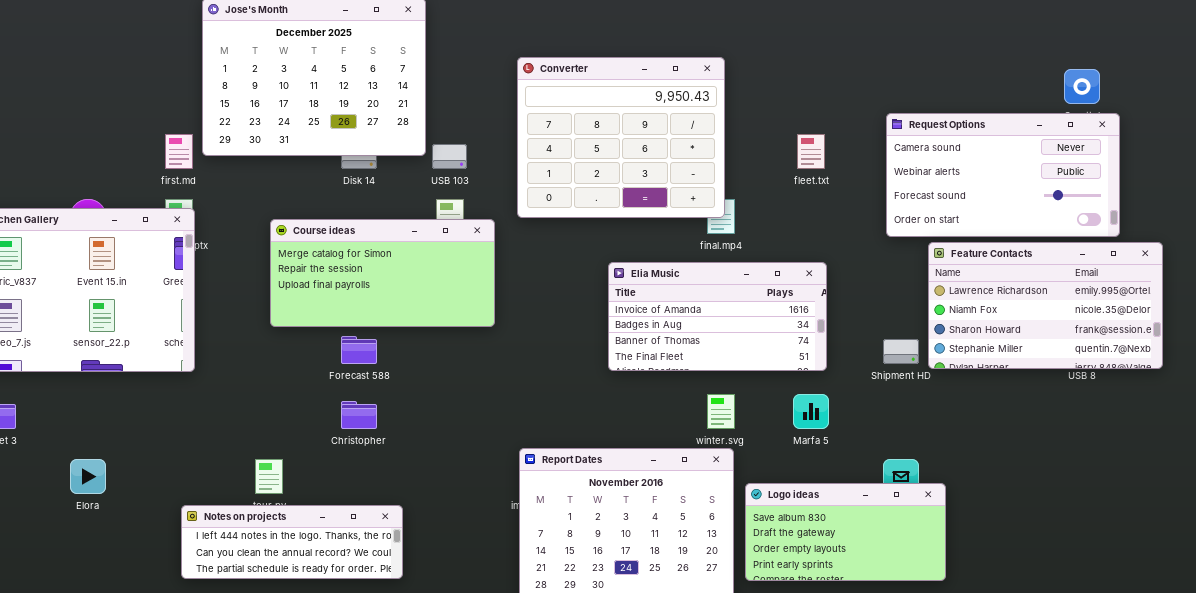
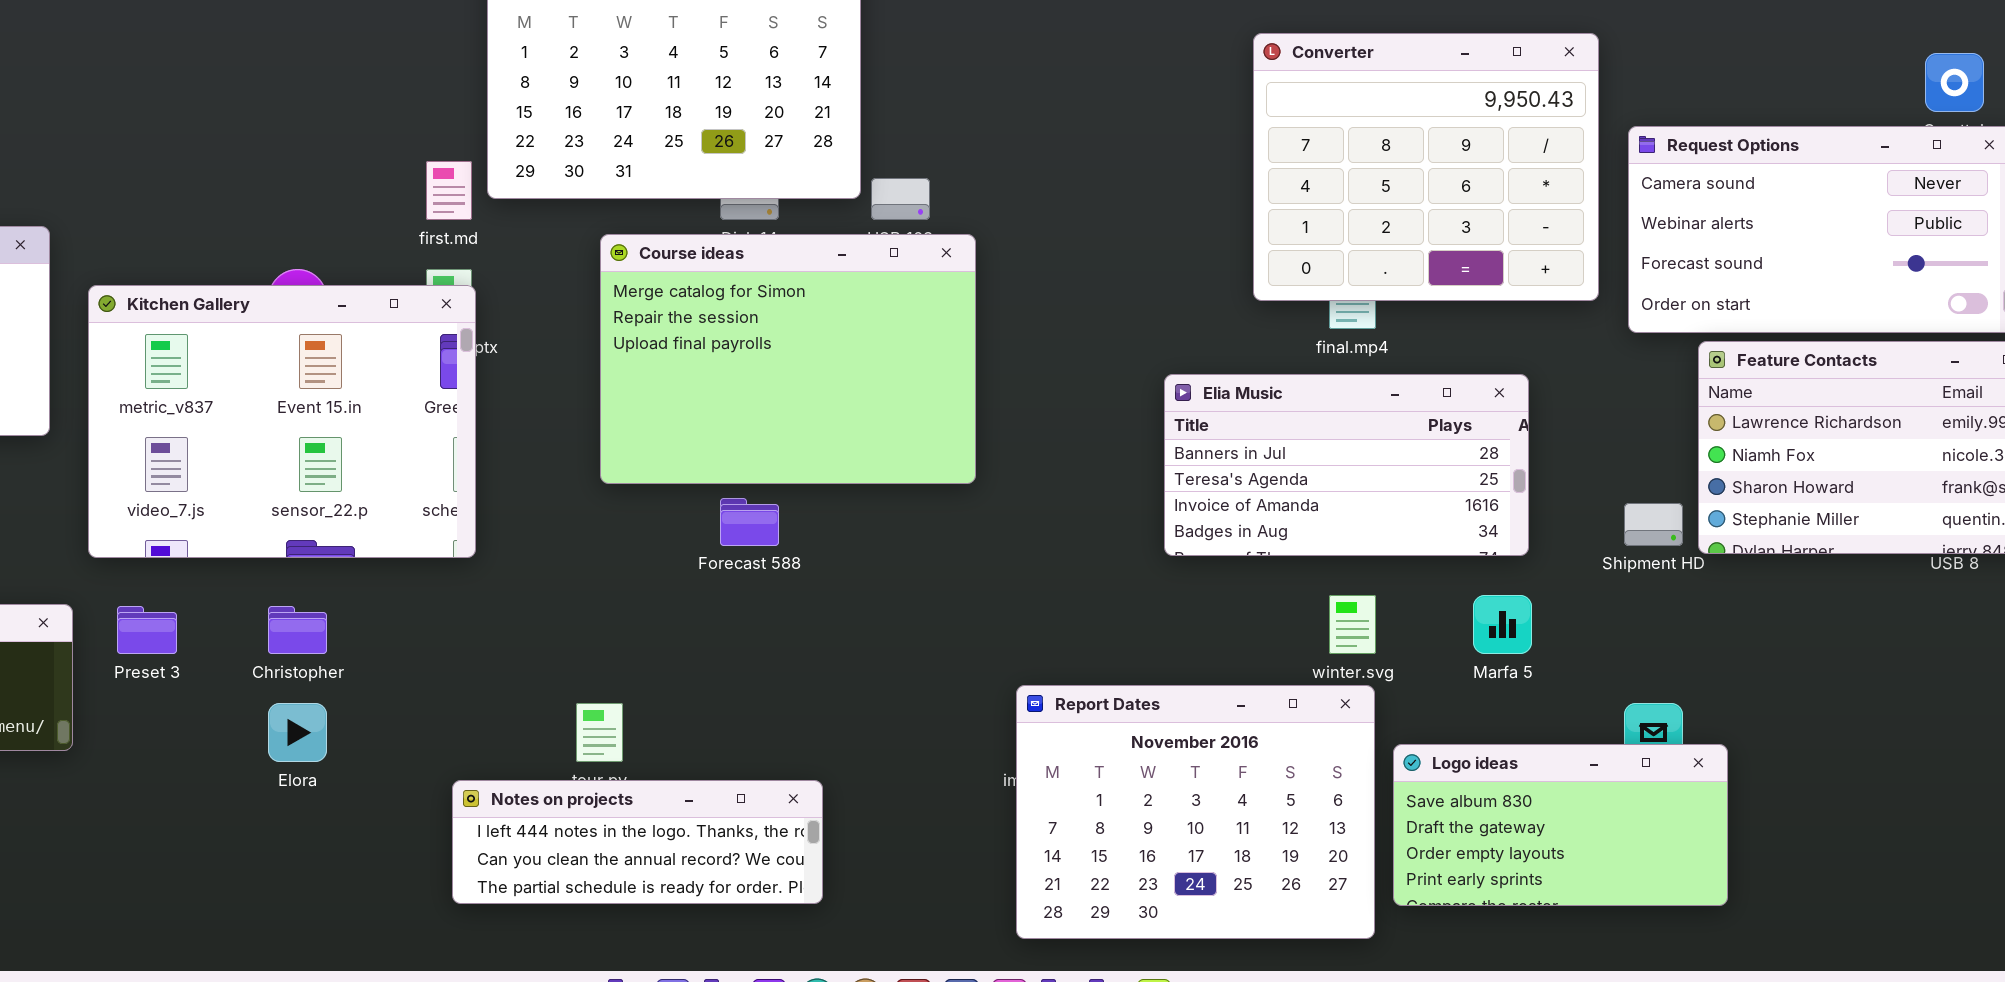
Converter: [517,57,725,218] -> [1253,33,1599,301], moved
Course ideas: [270,219,495,327] -> [600,234,976,484], resized
Elia Music: [608,262,827,371] -> [1164,374,1529,556], scrolled up 2 rows
Christopher: [341,401,377,429] -> [268,606,327,654], moved

